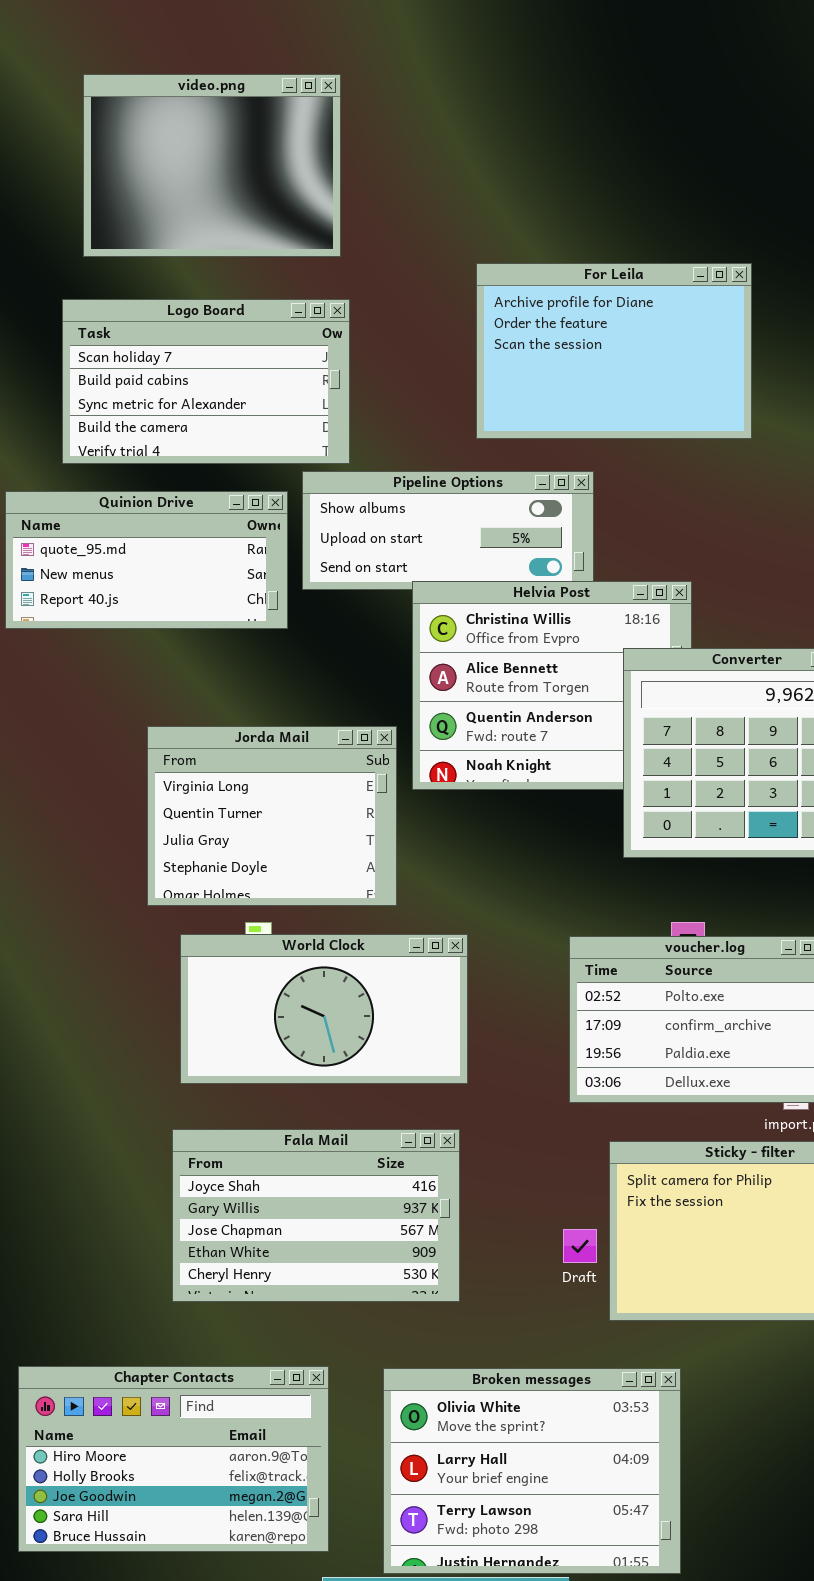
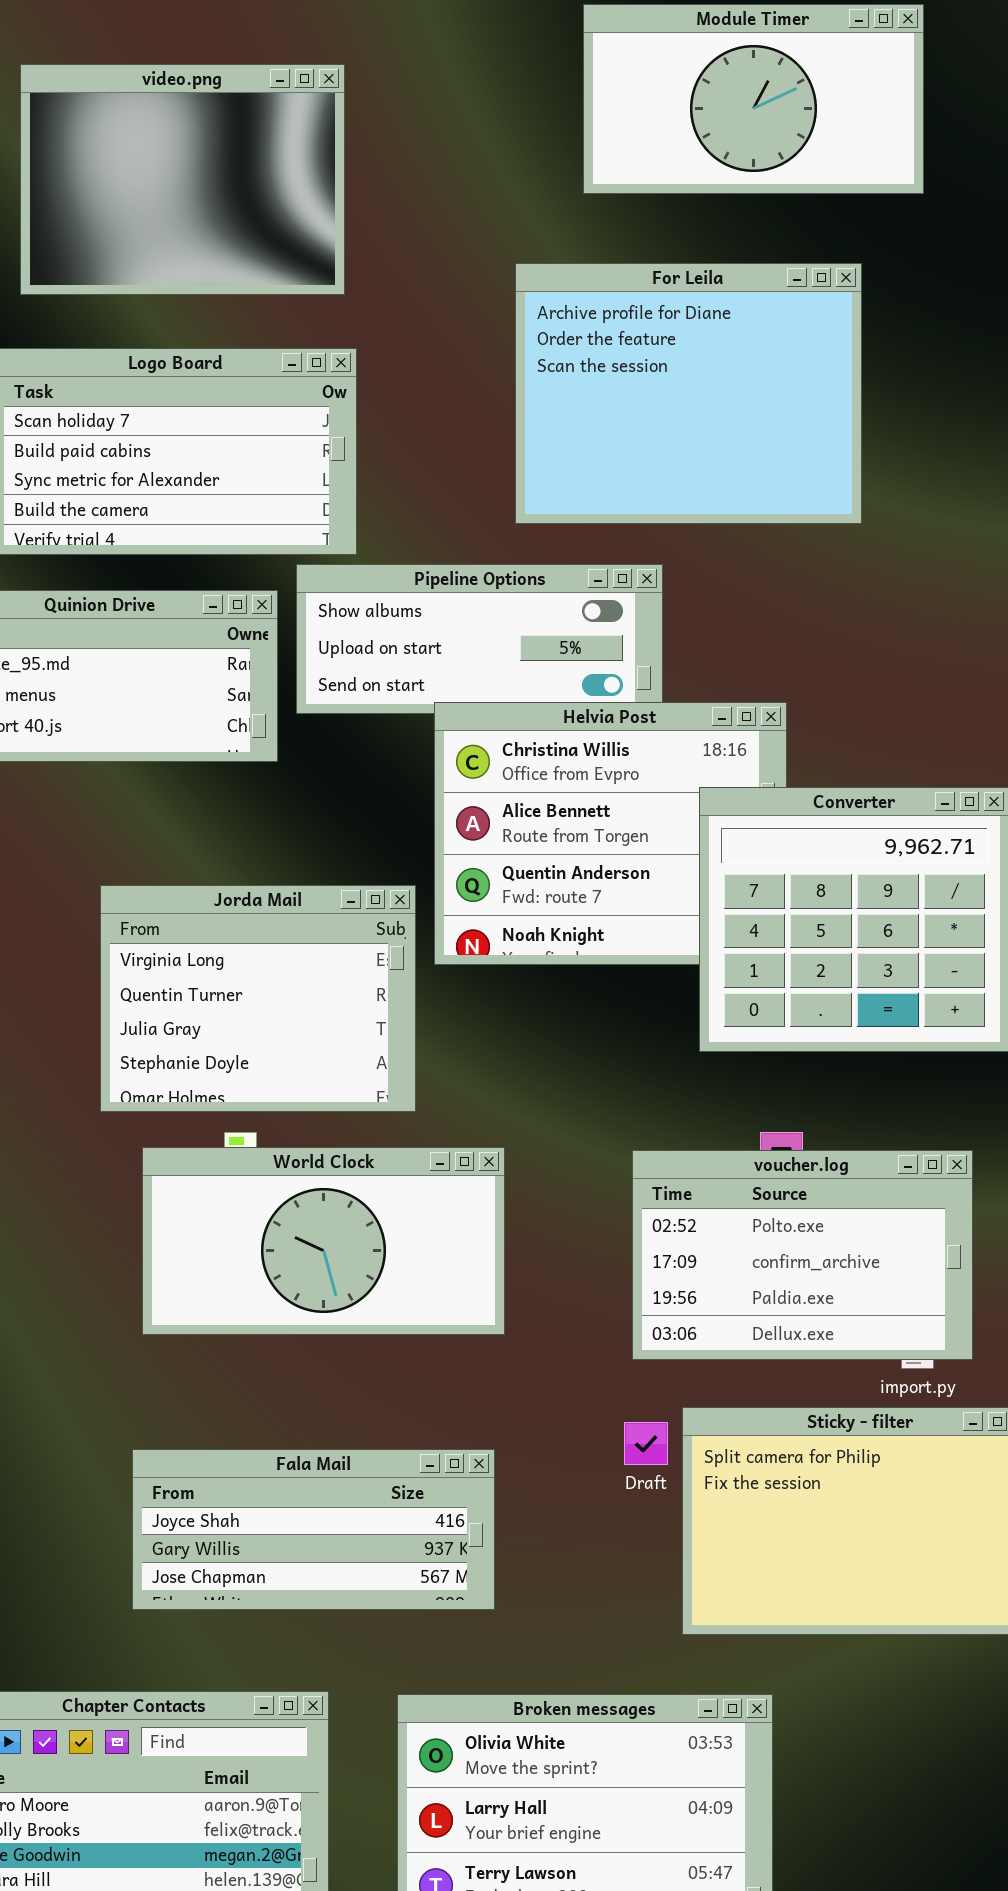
Module Timer: none -> [583,4,924,194], opened
For Leila: [476,263,752,439] -> [515,263,862,524], resized
Fala Mail: [172,1129,460,1302] -> [132,1449,495,1610], resized
Draft: [563,1229,597,1263] -> [624,1422,668,1465], moved

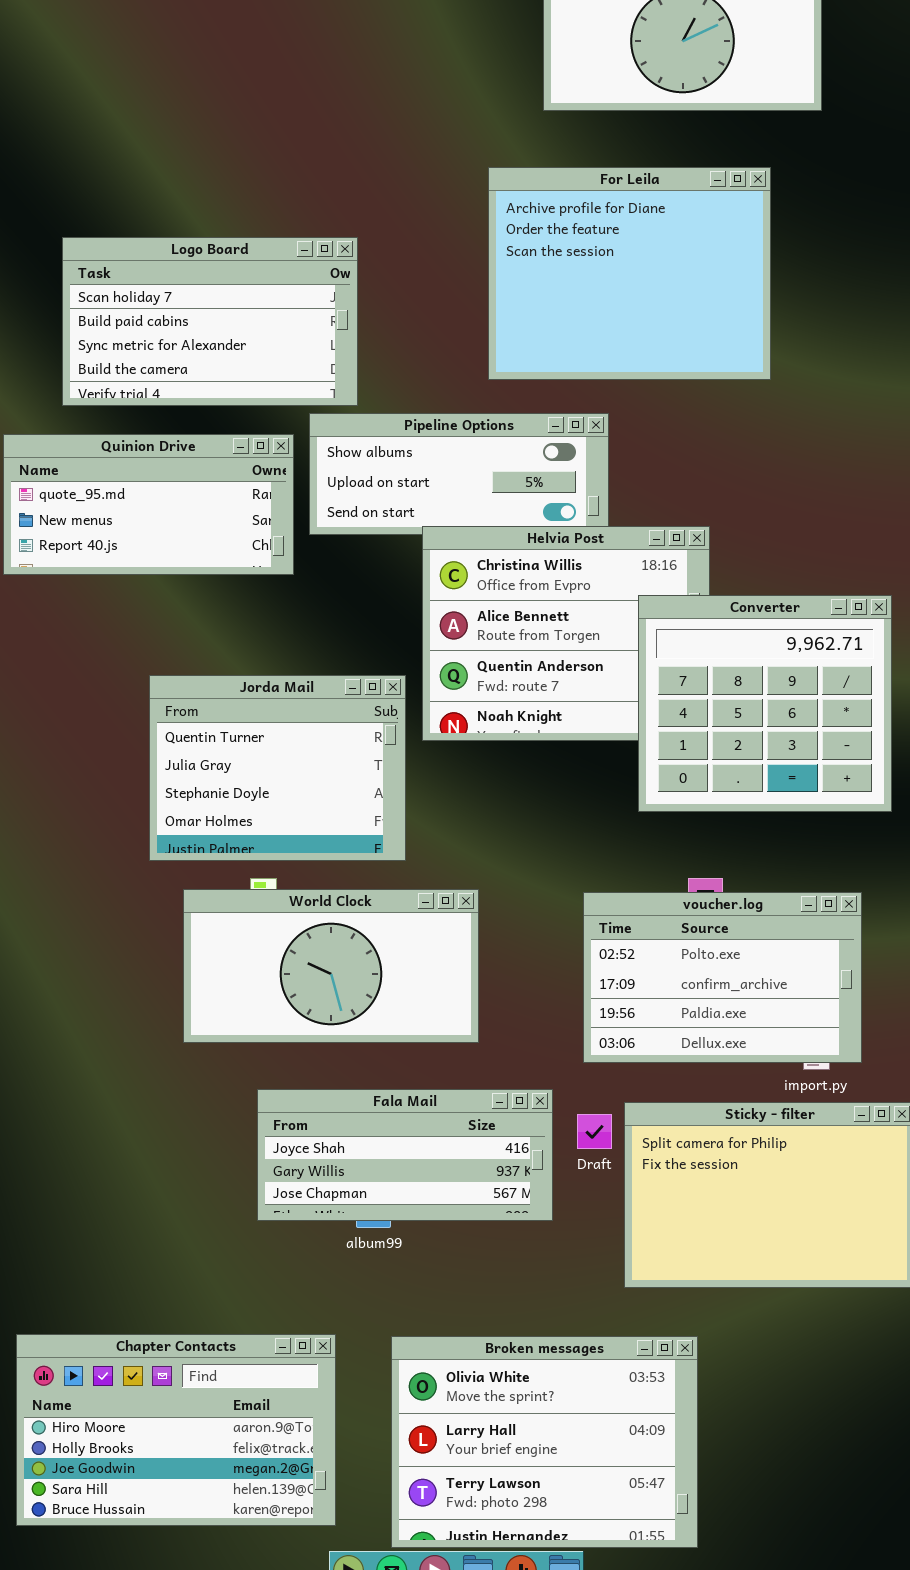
video.png: [20,64,345,295] -> none, closed
Jorda Mail: [100,885,416,1112] -> [149,675,406,861], scrolled down 1 row
Fala Mail: [132,1449,495,1610] -> [257,1089,553,1221], moved

